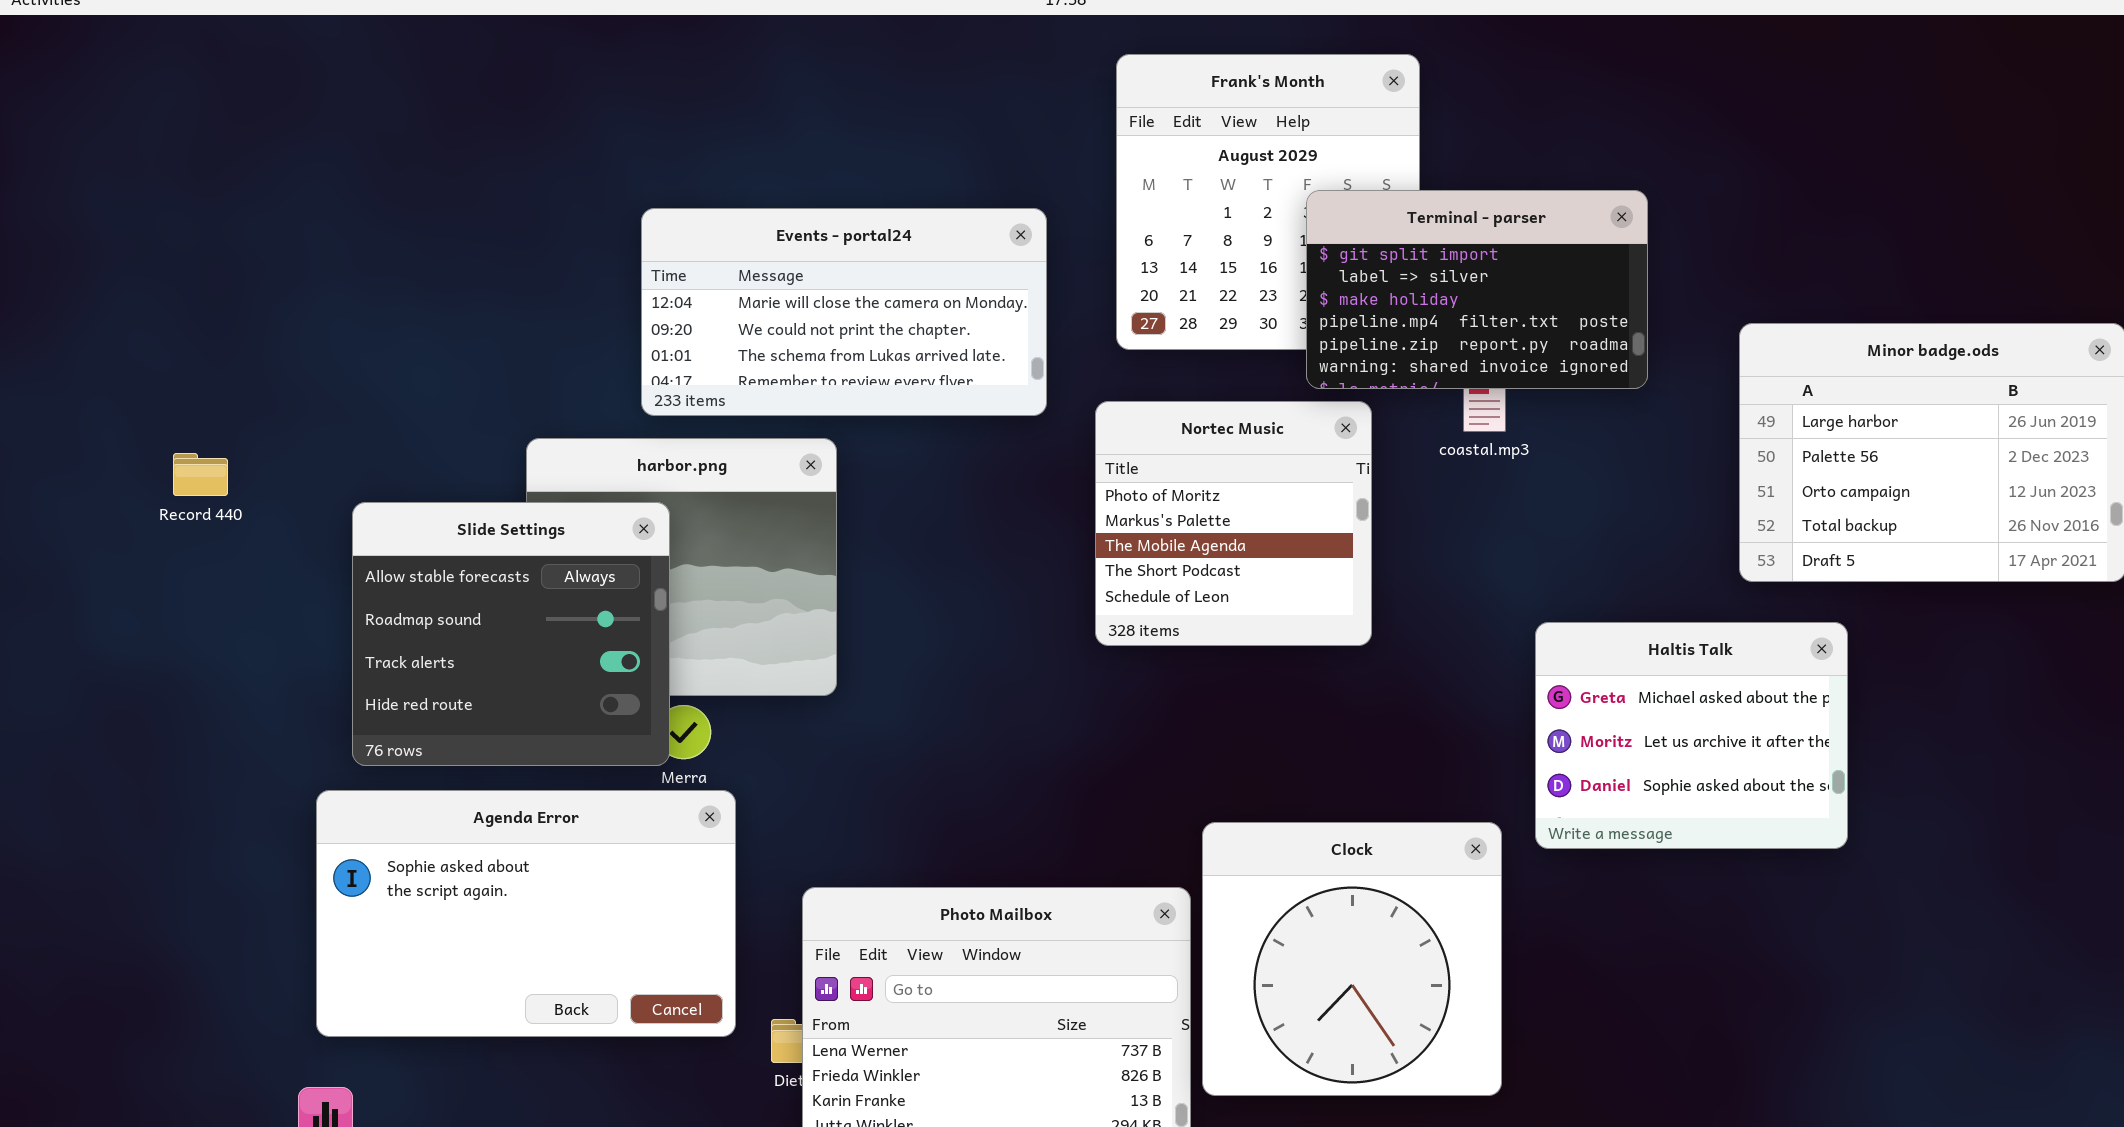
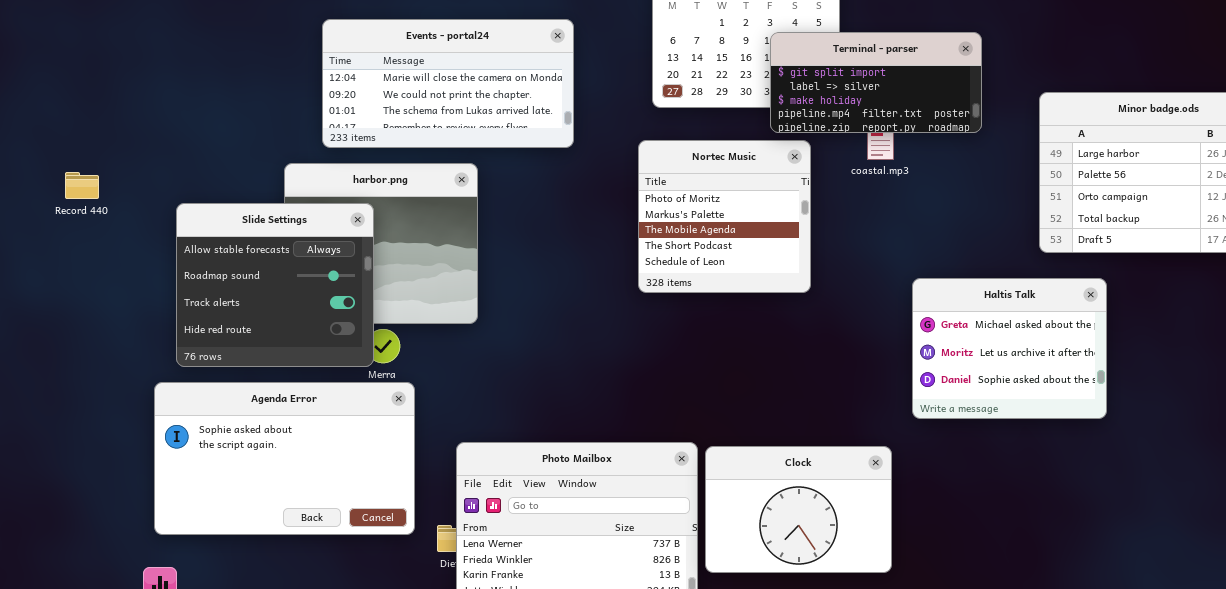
Terminal - parser: [1306,190,1648,389] -> [770,32,982,133], resized
Events - portal24: [641,208,1047,416] -> [322,19,574,148], moved
Clock: [1202,822,1502,1096] -> [705,446,892,573], resized

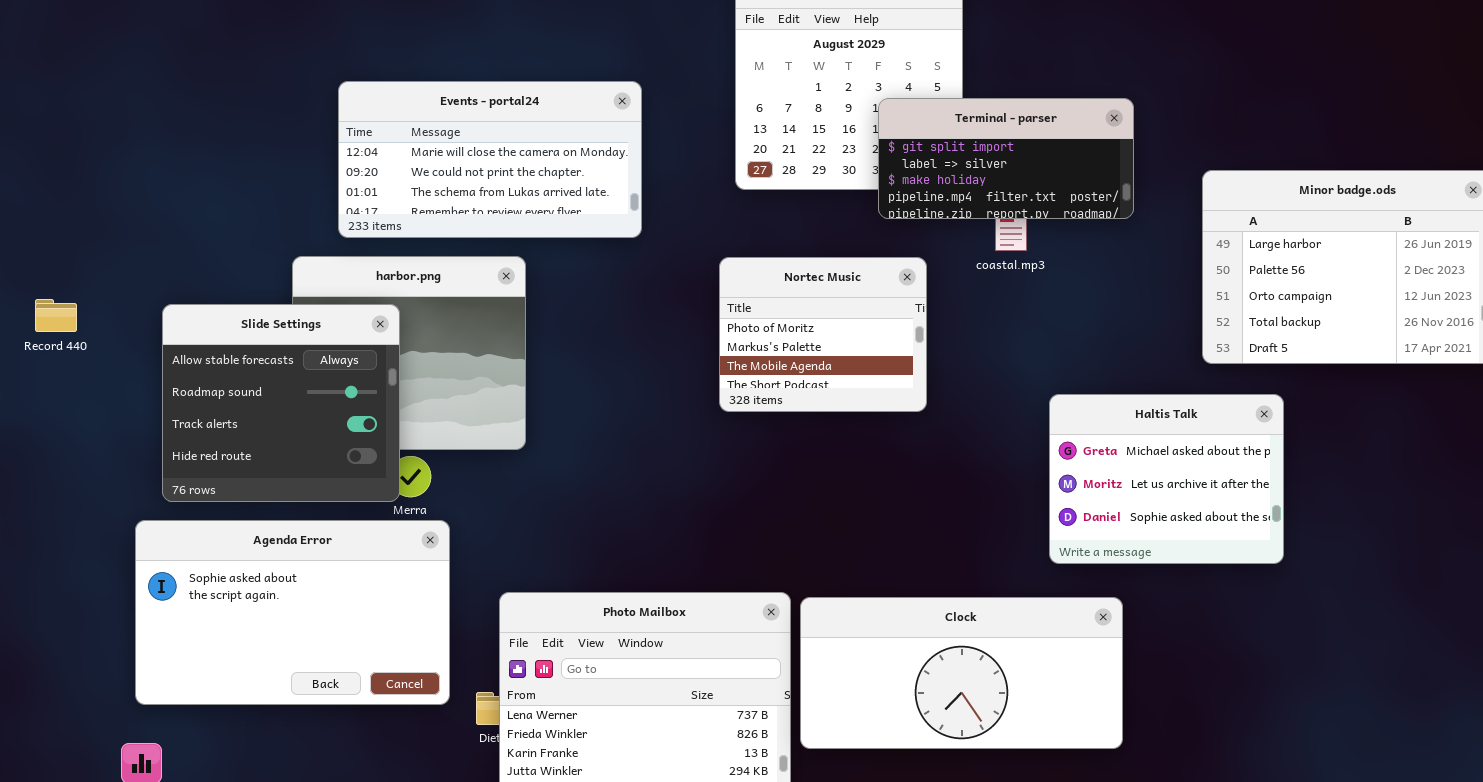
Nortec Music: [638,140,811,293] -> [719,257,927,412], resized
Record 440: [65,172,99,199] -> [35,299,77,332], moved
Clock: [705,446,892,573] -> [800,597,1123,749], resized

